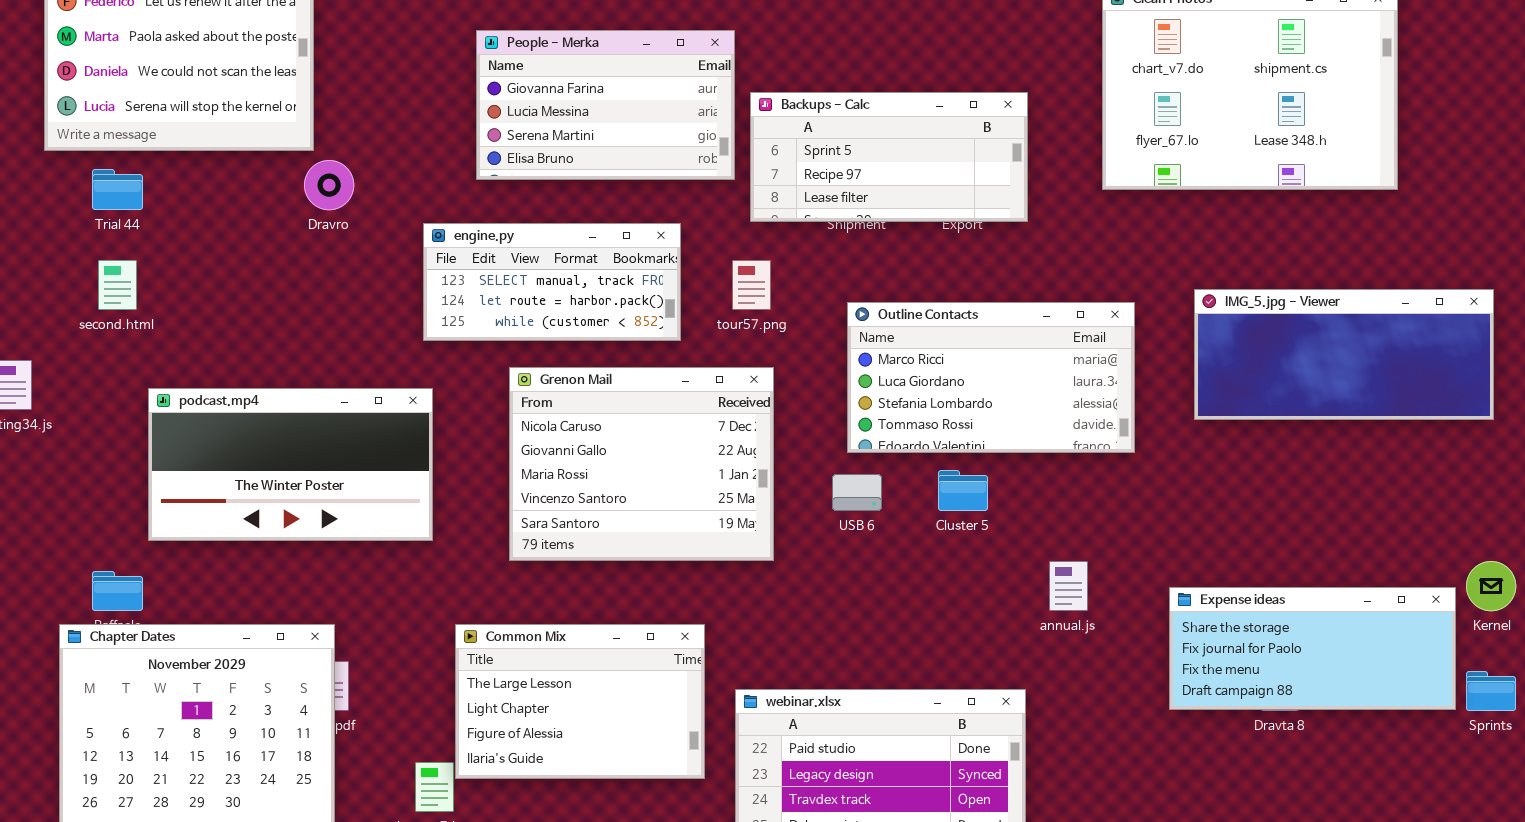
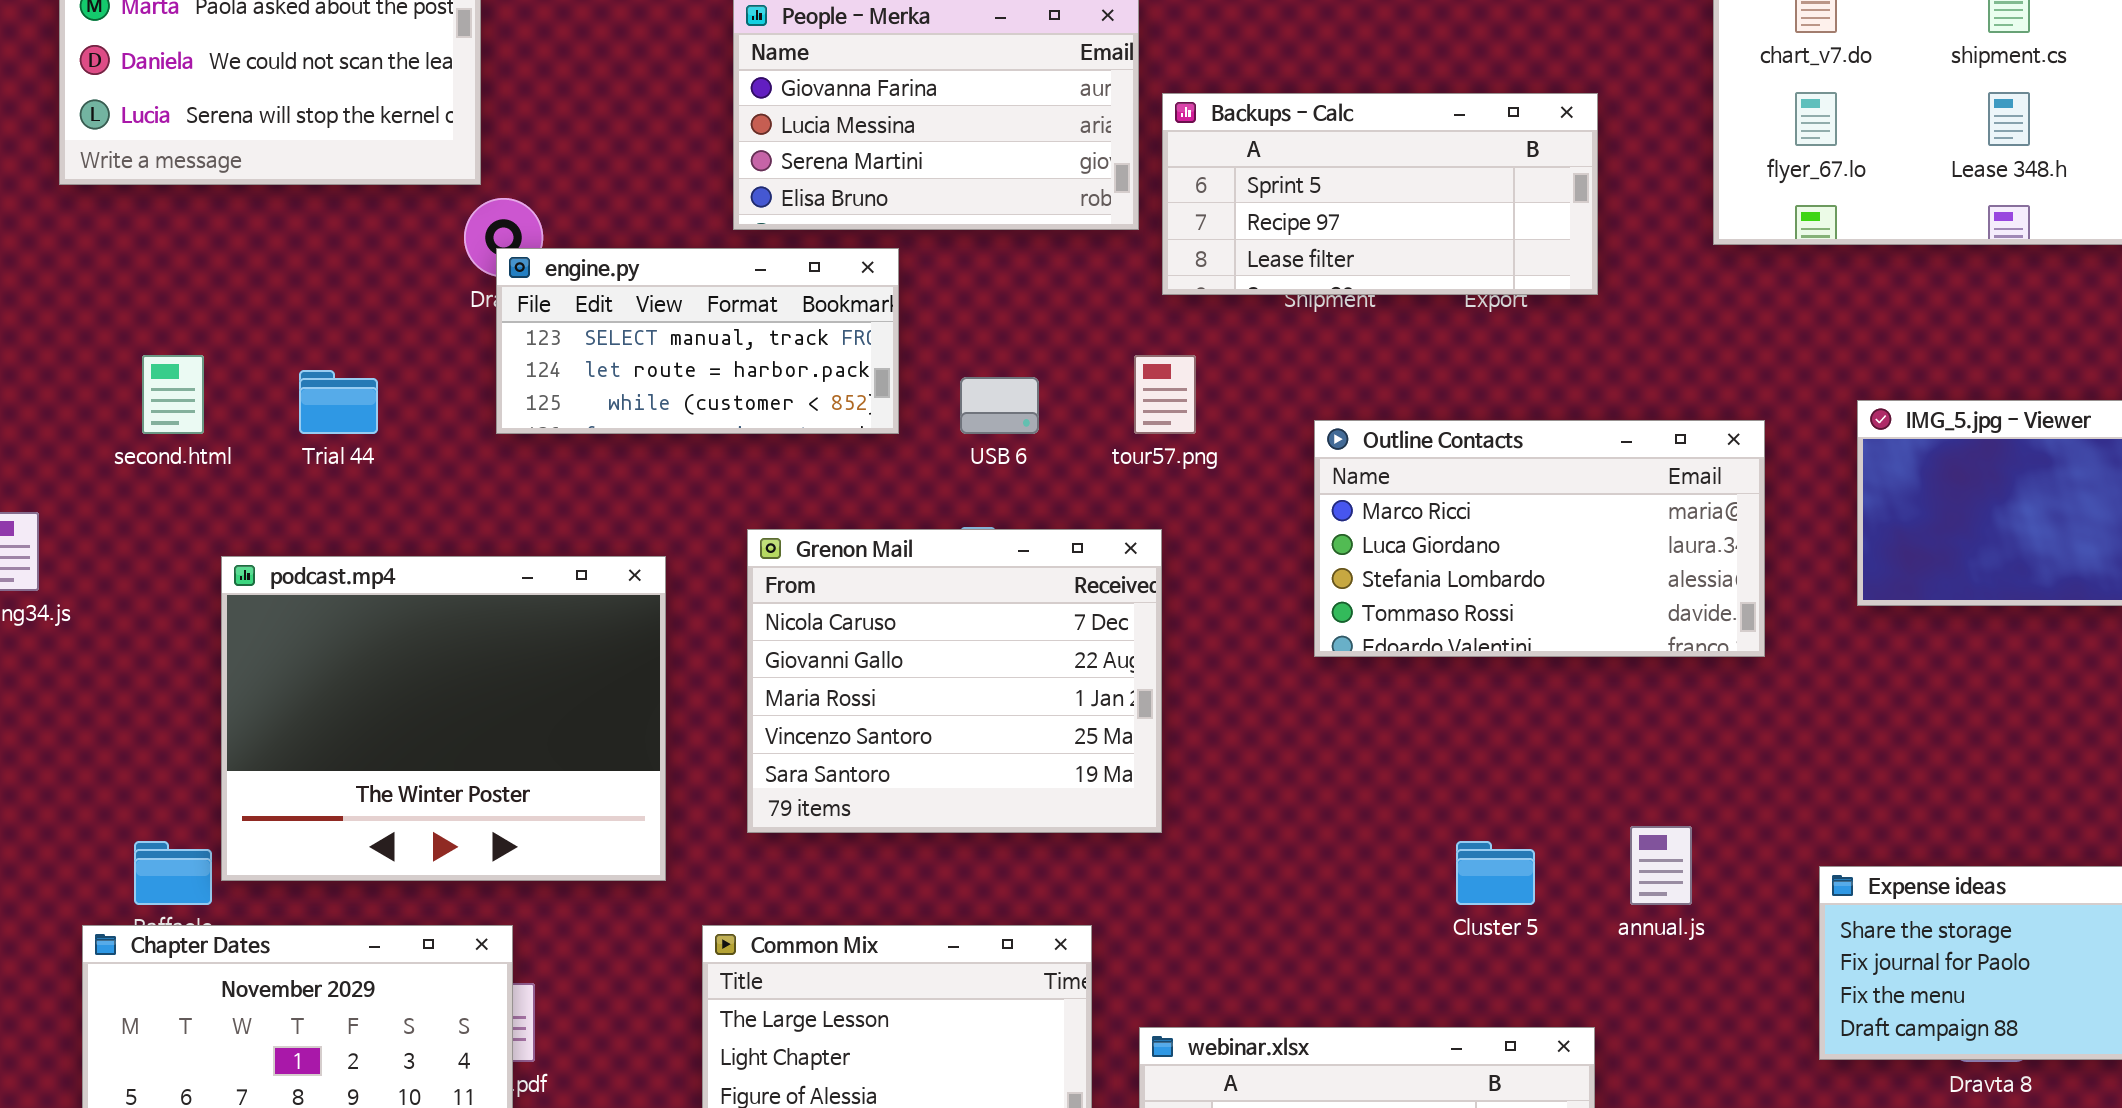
Trial 44: [92,169,143,210] -> [299,370,378,434], moved
engine.py: [423,223,681,341] -> [496,248,899,434], moved
Grenon Mail: [509,367,774,561] -> [747,529,1162,833], moved
podcast.mp4: [148,388,433,541] -> [221,556,666,881], resized
Cluster 5: [938,470,988,511] -> [1456,841,1535,905], moved
USB 6: [832,474,882,511] -> [960,377,1039,434], moved

